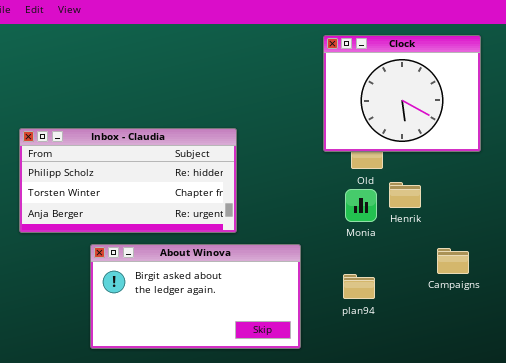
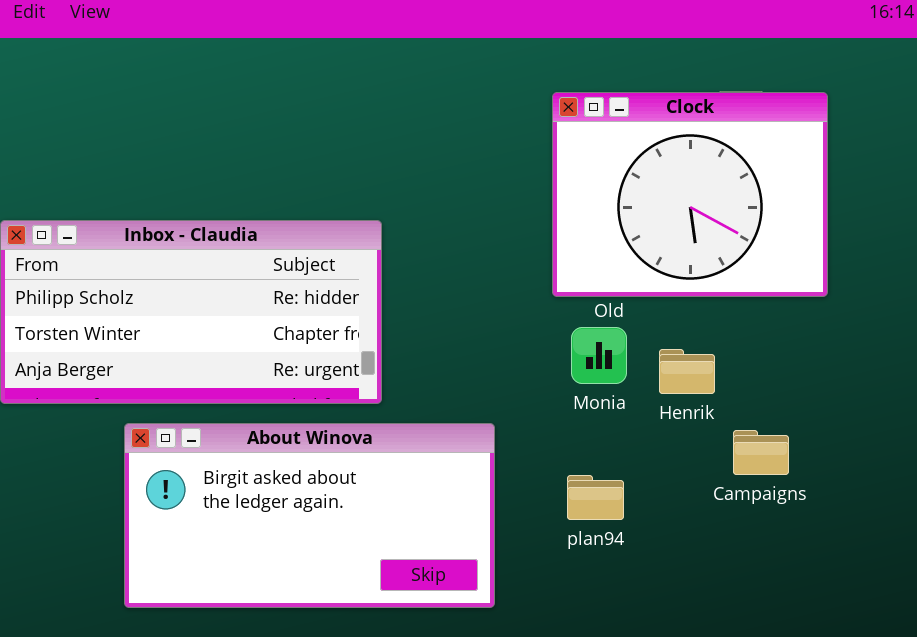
Clock: [323,35,481,152] -> [552,92,828,297], moved
Henrik: [389,182,421,208] -> [659,349,715,394], moved

